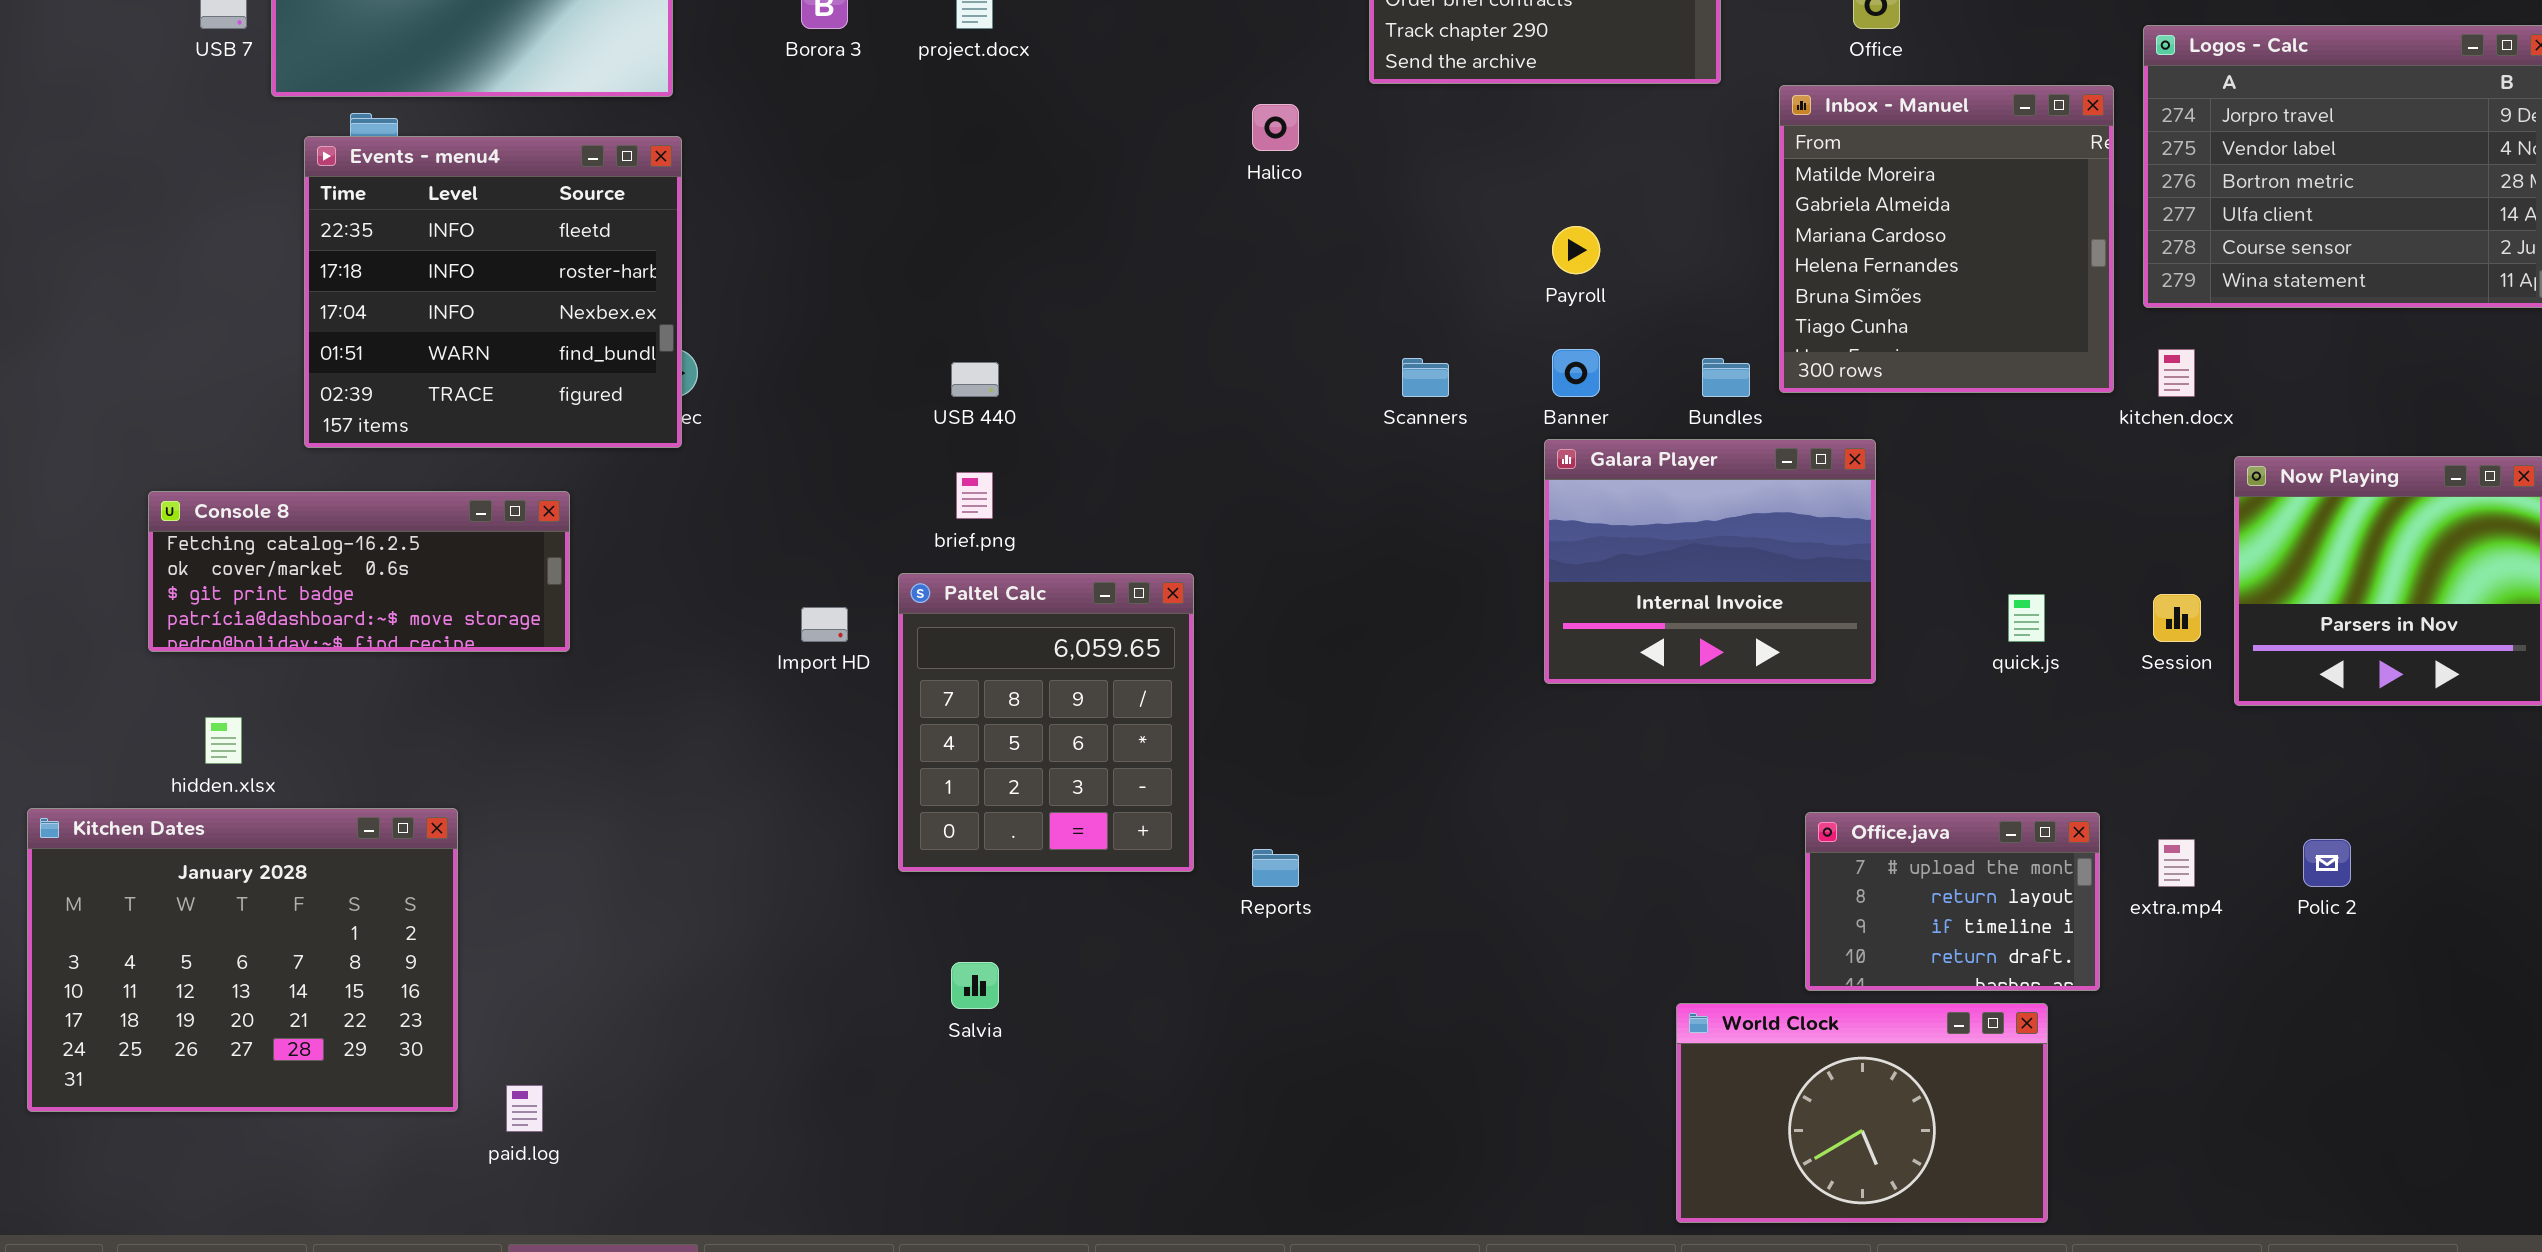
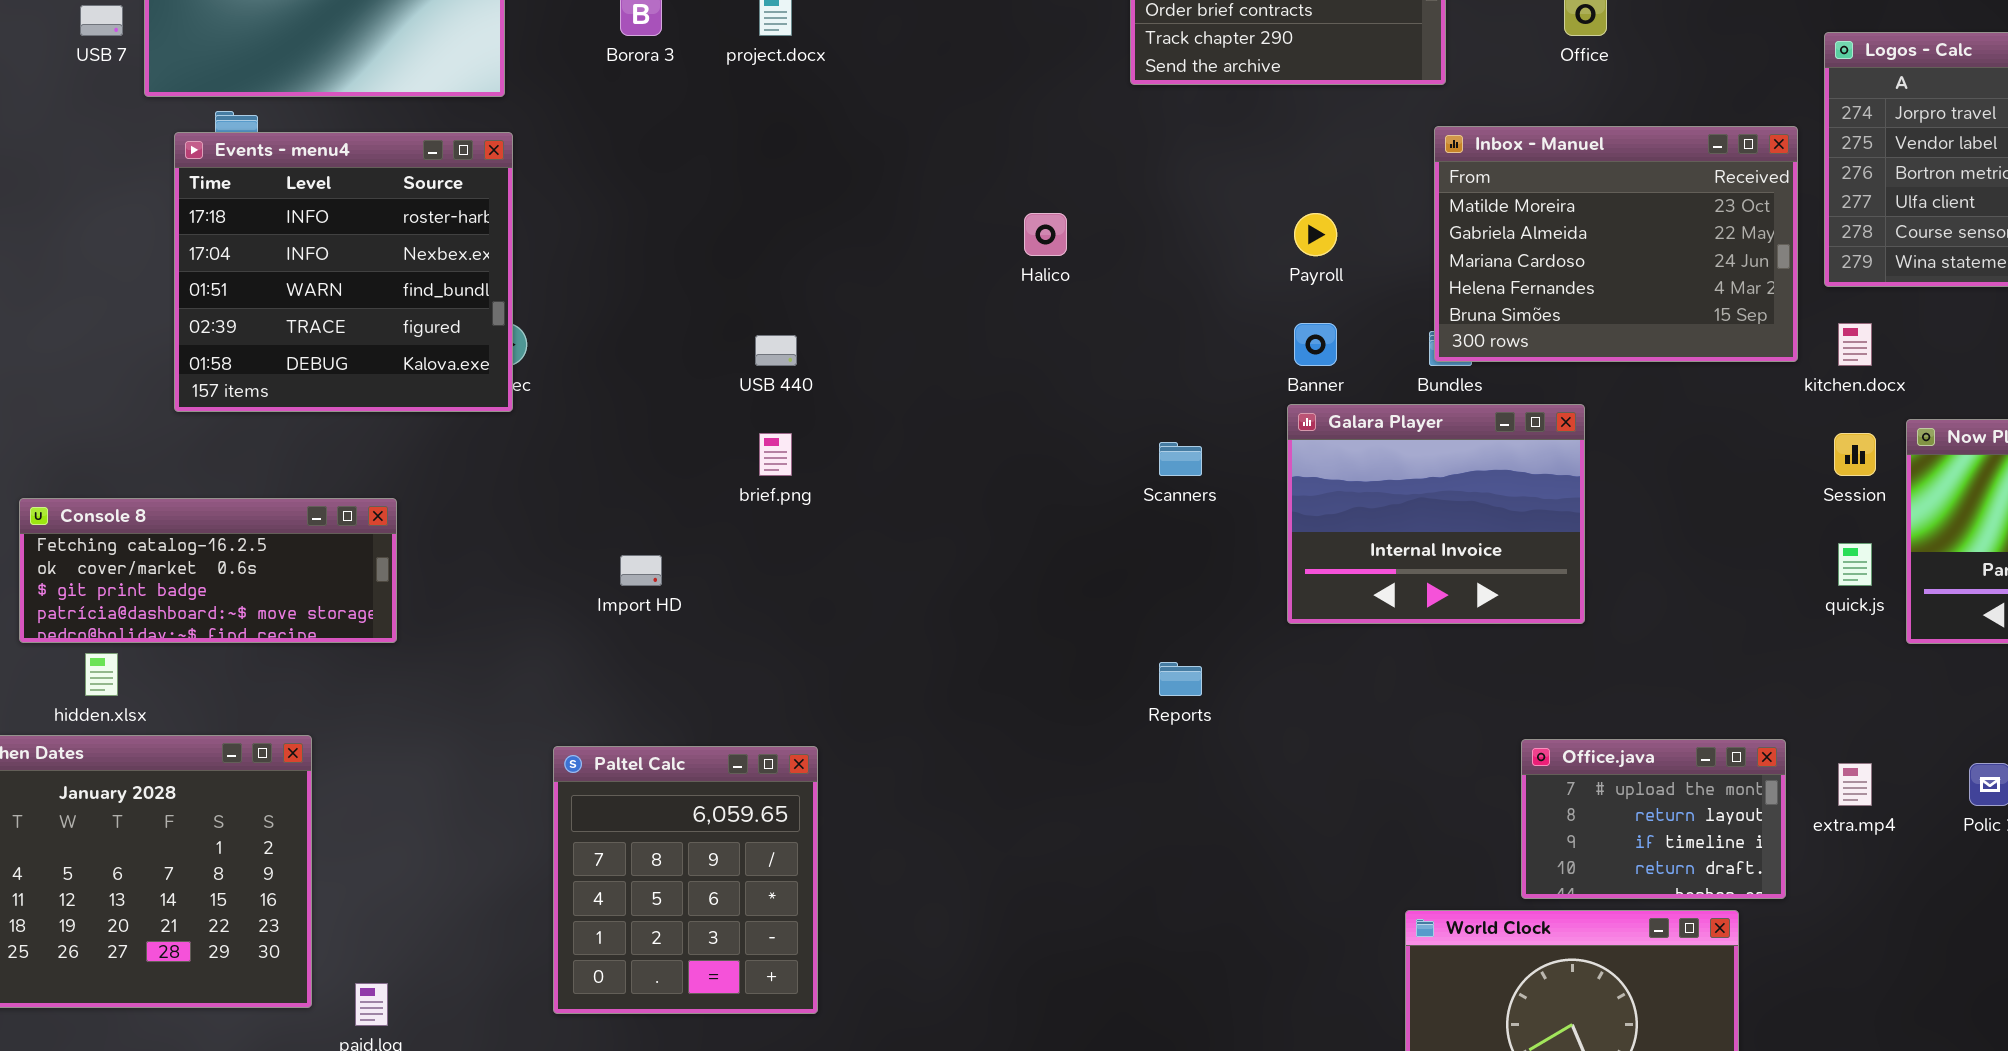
Inbox - Manuel: [1779,85,2114,393] -> [1434,126,1798,362], resized
Halico: [1252,104,1299,151] -> [1024,213,1067,256], moved
Events - menu4: [304,136,682,448] -> [174,132,513,412], scrolled down 1 row
Scanners: [1402,358,1449,397] -> [1159,442,1202,476], moved
Console 8: [148,491,570,652] -> [19,498,397,643], moved
Paltel Calc: [898,573,1194,872] -> [553,746,818,1014], moved
quick.js: [2008,594,2045,642] -> [1838,543,1872,586], moved
Session: [2153,594,2201,642] -> [1834,433,1876,476], moved
Reports: [1252,849,1299,887] -> [1159,662,1202,696], moved

